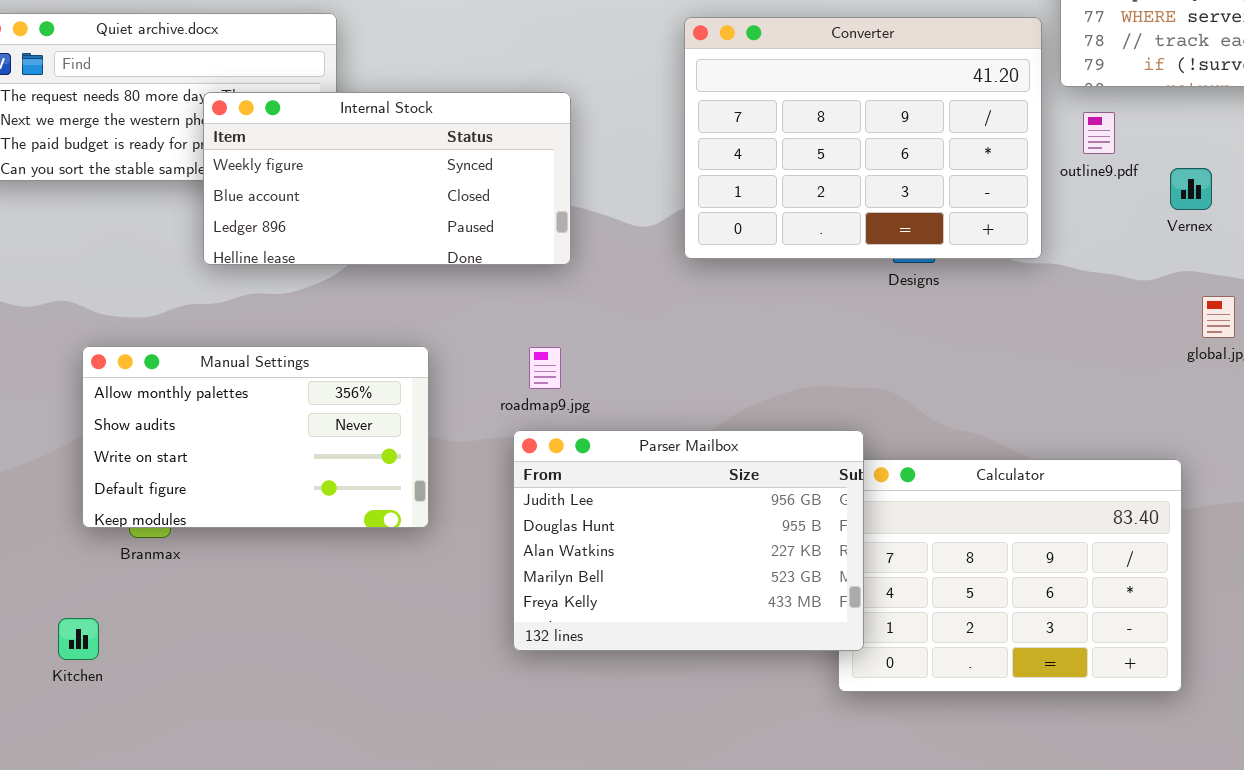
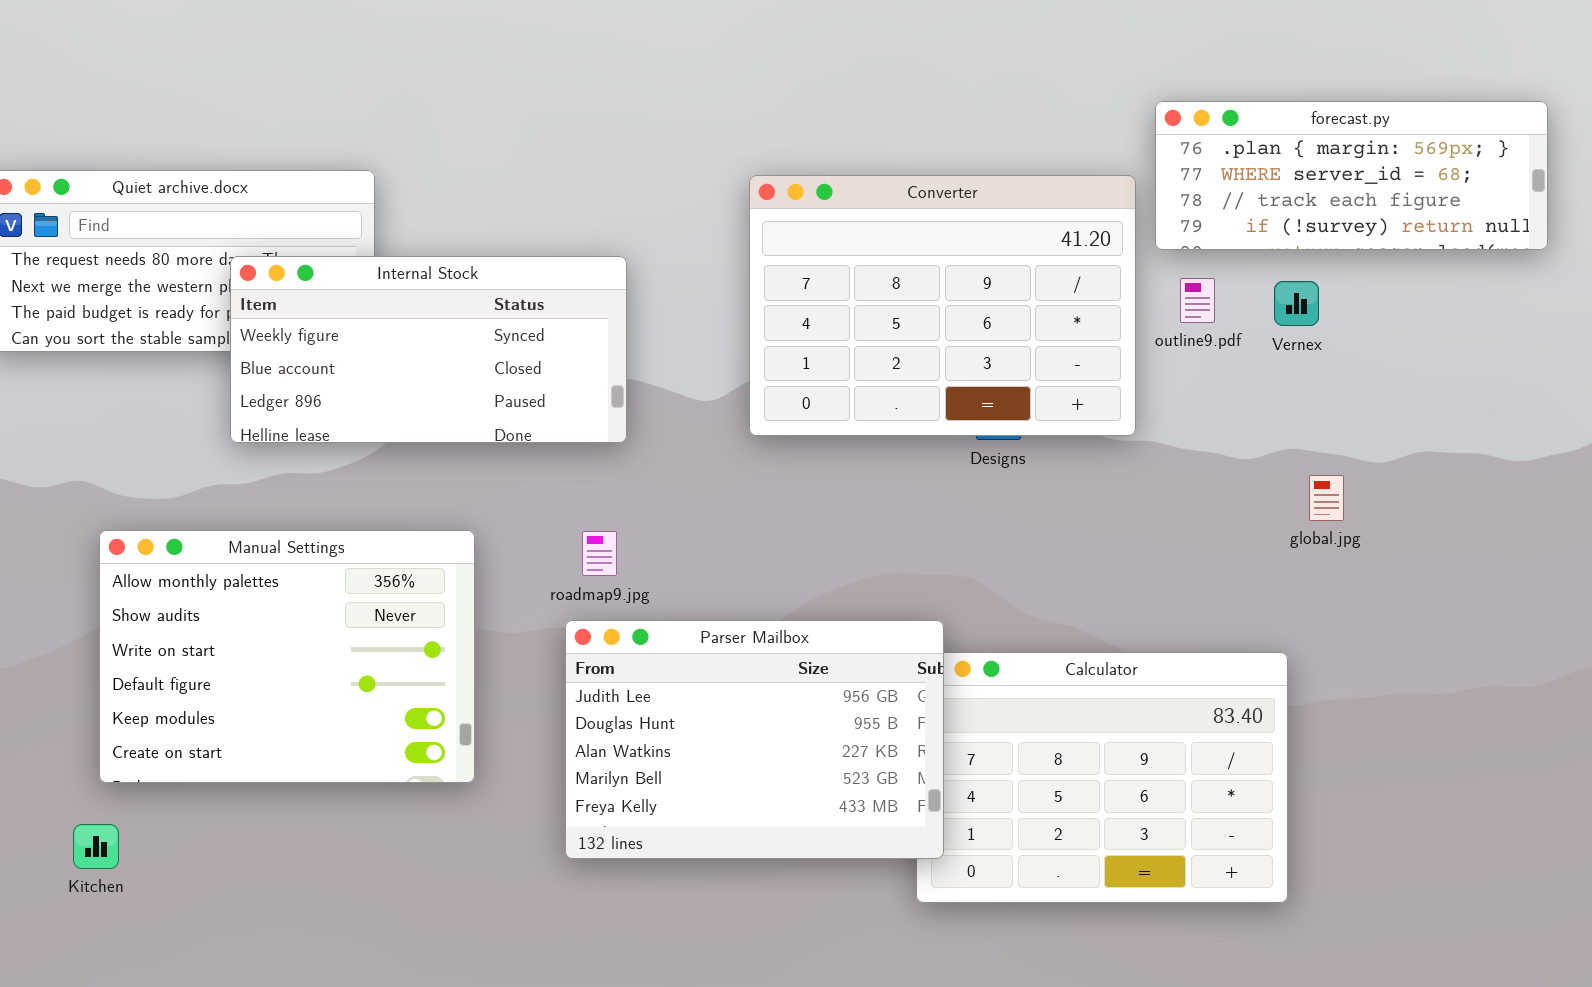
Vernex: [1170,168,1212,210] -> [1274,281,1319,326], moved
Manual Settings: [82,346,429,528] -> [99,530,475,783], resized

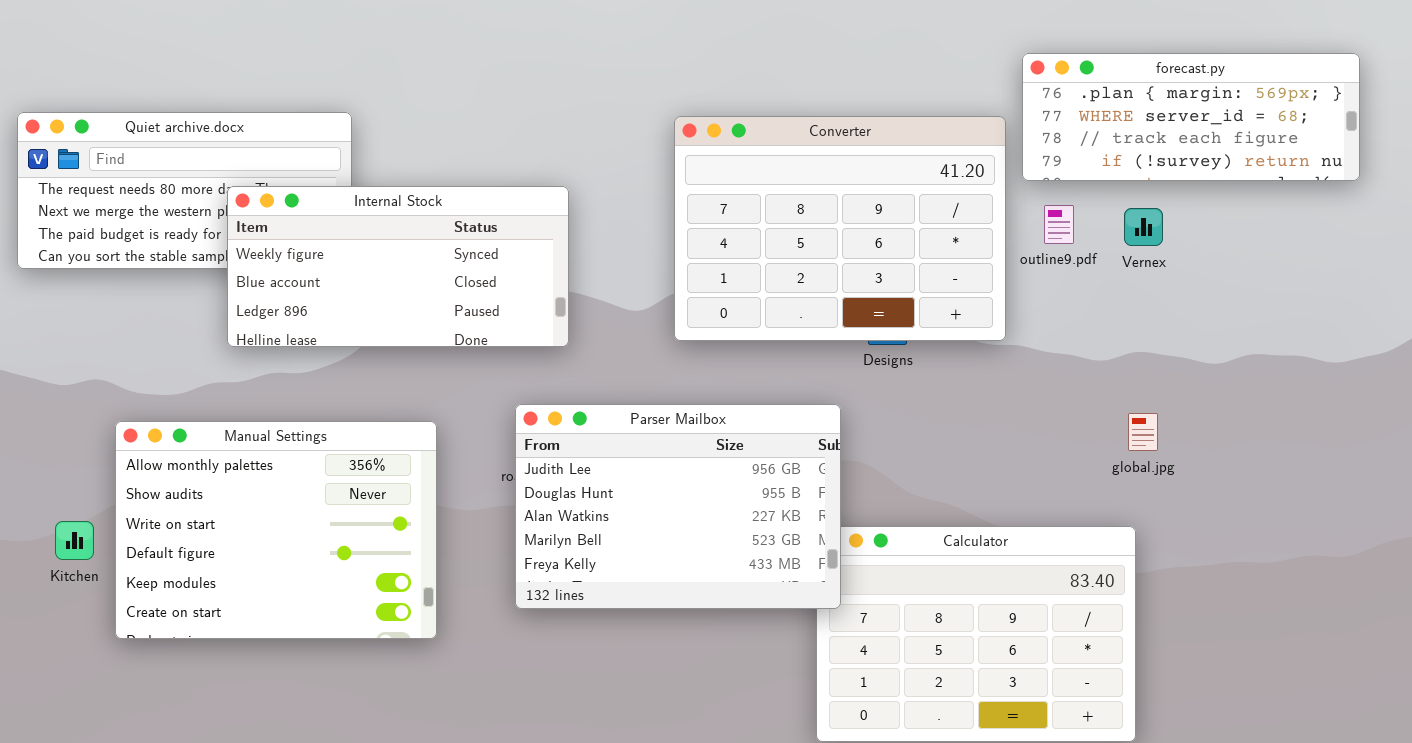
global.jpg: [1309,475,1344,521] -> [1128,413,1158,451], moved
Parser Mailbox: [565,620,944,859] -> [515,404,841,609], moved
Kitchen: [73,824,119,869] -> [55,521,94,560], moved

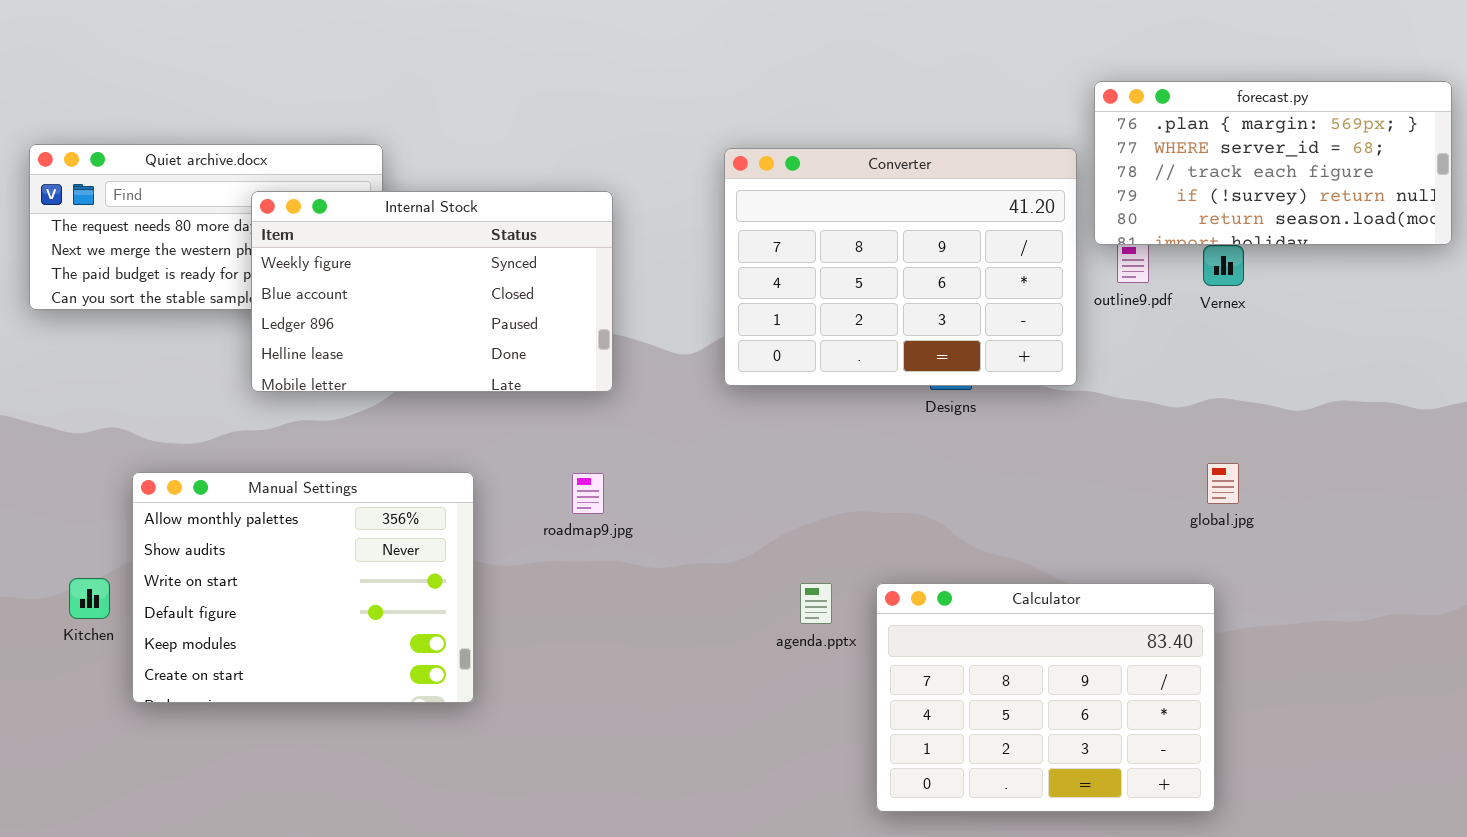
forecast.py: [1022,53,1360,181] -> [1094,81,1452,245], resized
Internal Stock: [227,186,569,347] -> [251,191,613,392], resized
Parser Mailbox: [515,404,841,609] -> none, closed

